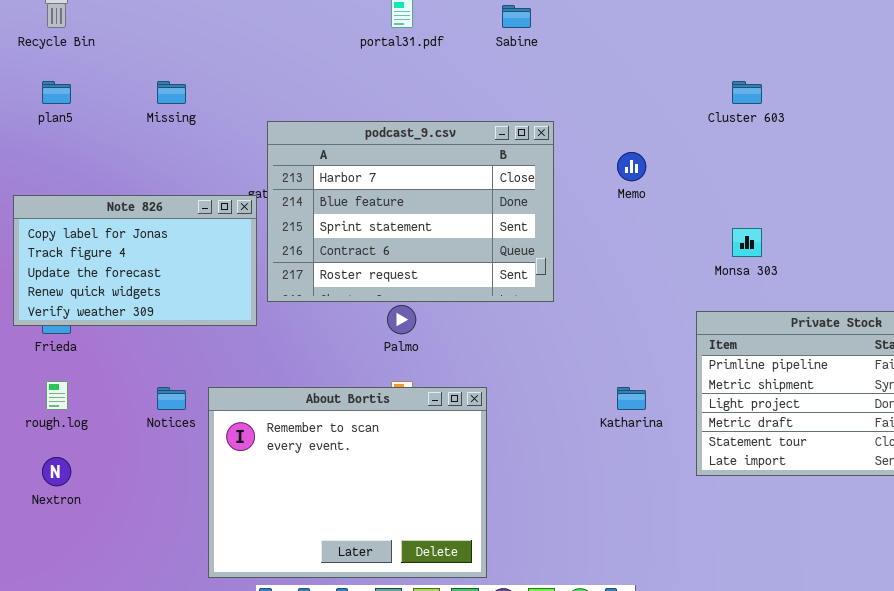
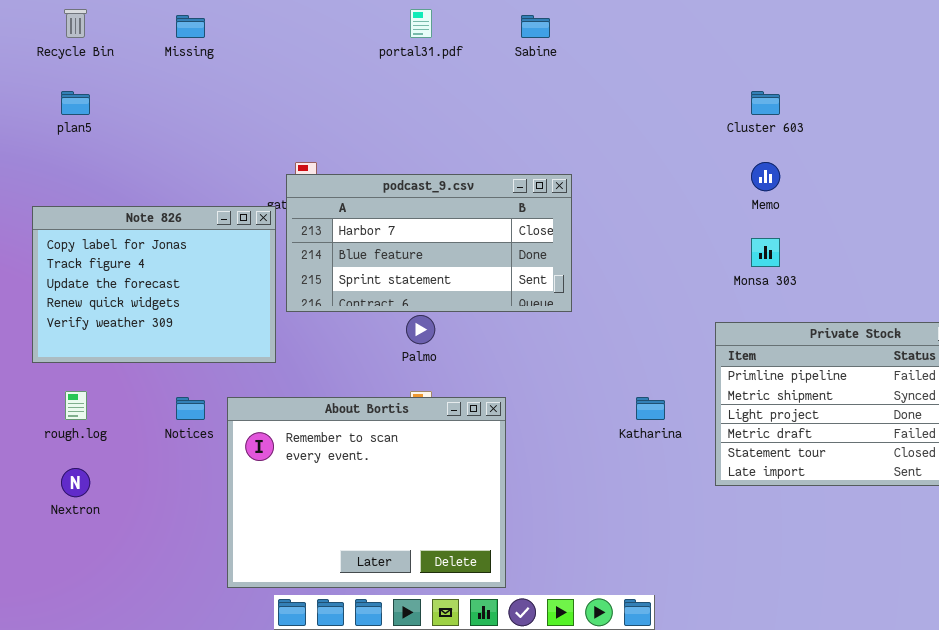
Missing: [157,81,186,104] -> [176,15,205,38], moved
podcast_9.csv: [267,121,554,302] -> [286,174,572,312], resized
Memo: [617,152,646,181] -> [751,162,780,191], moved
Note 826: [13,195,257,326] -> [32,206,276,363], resized

